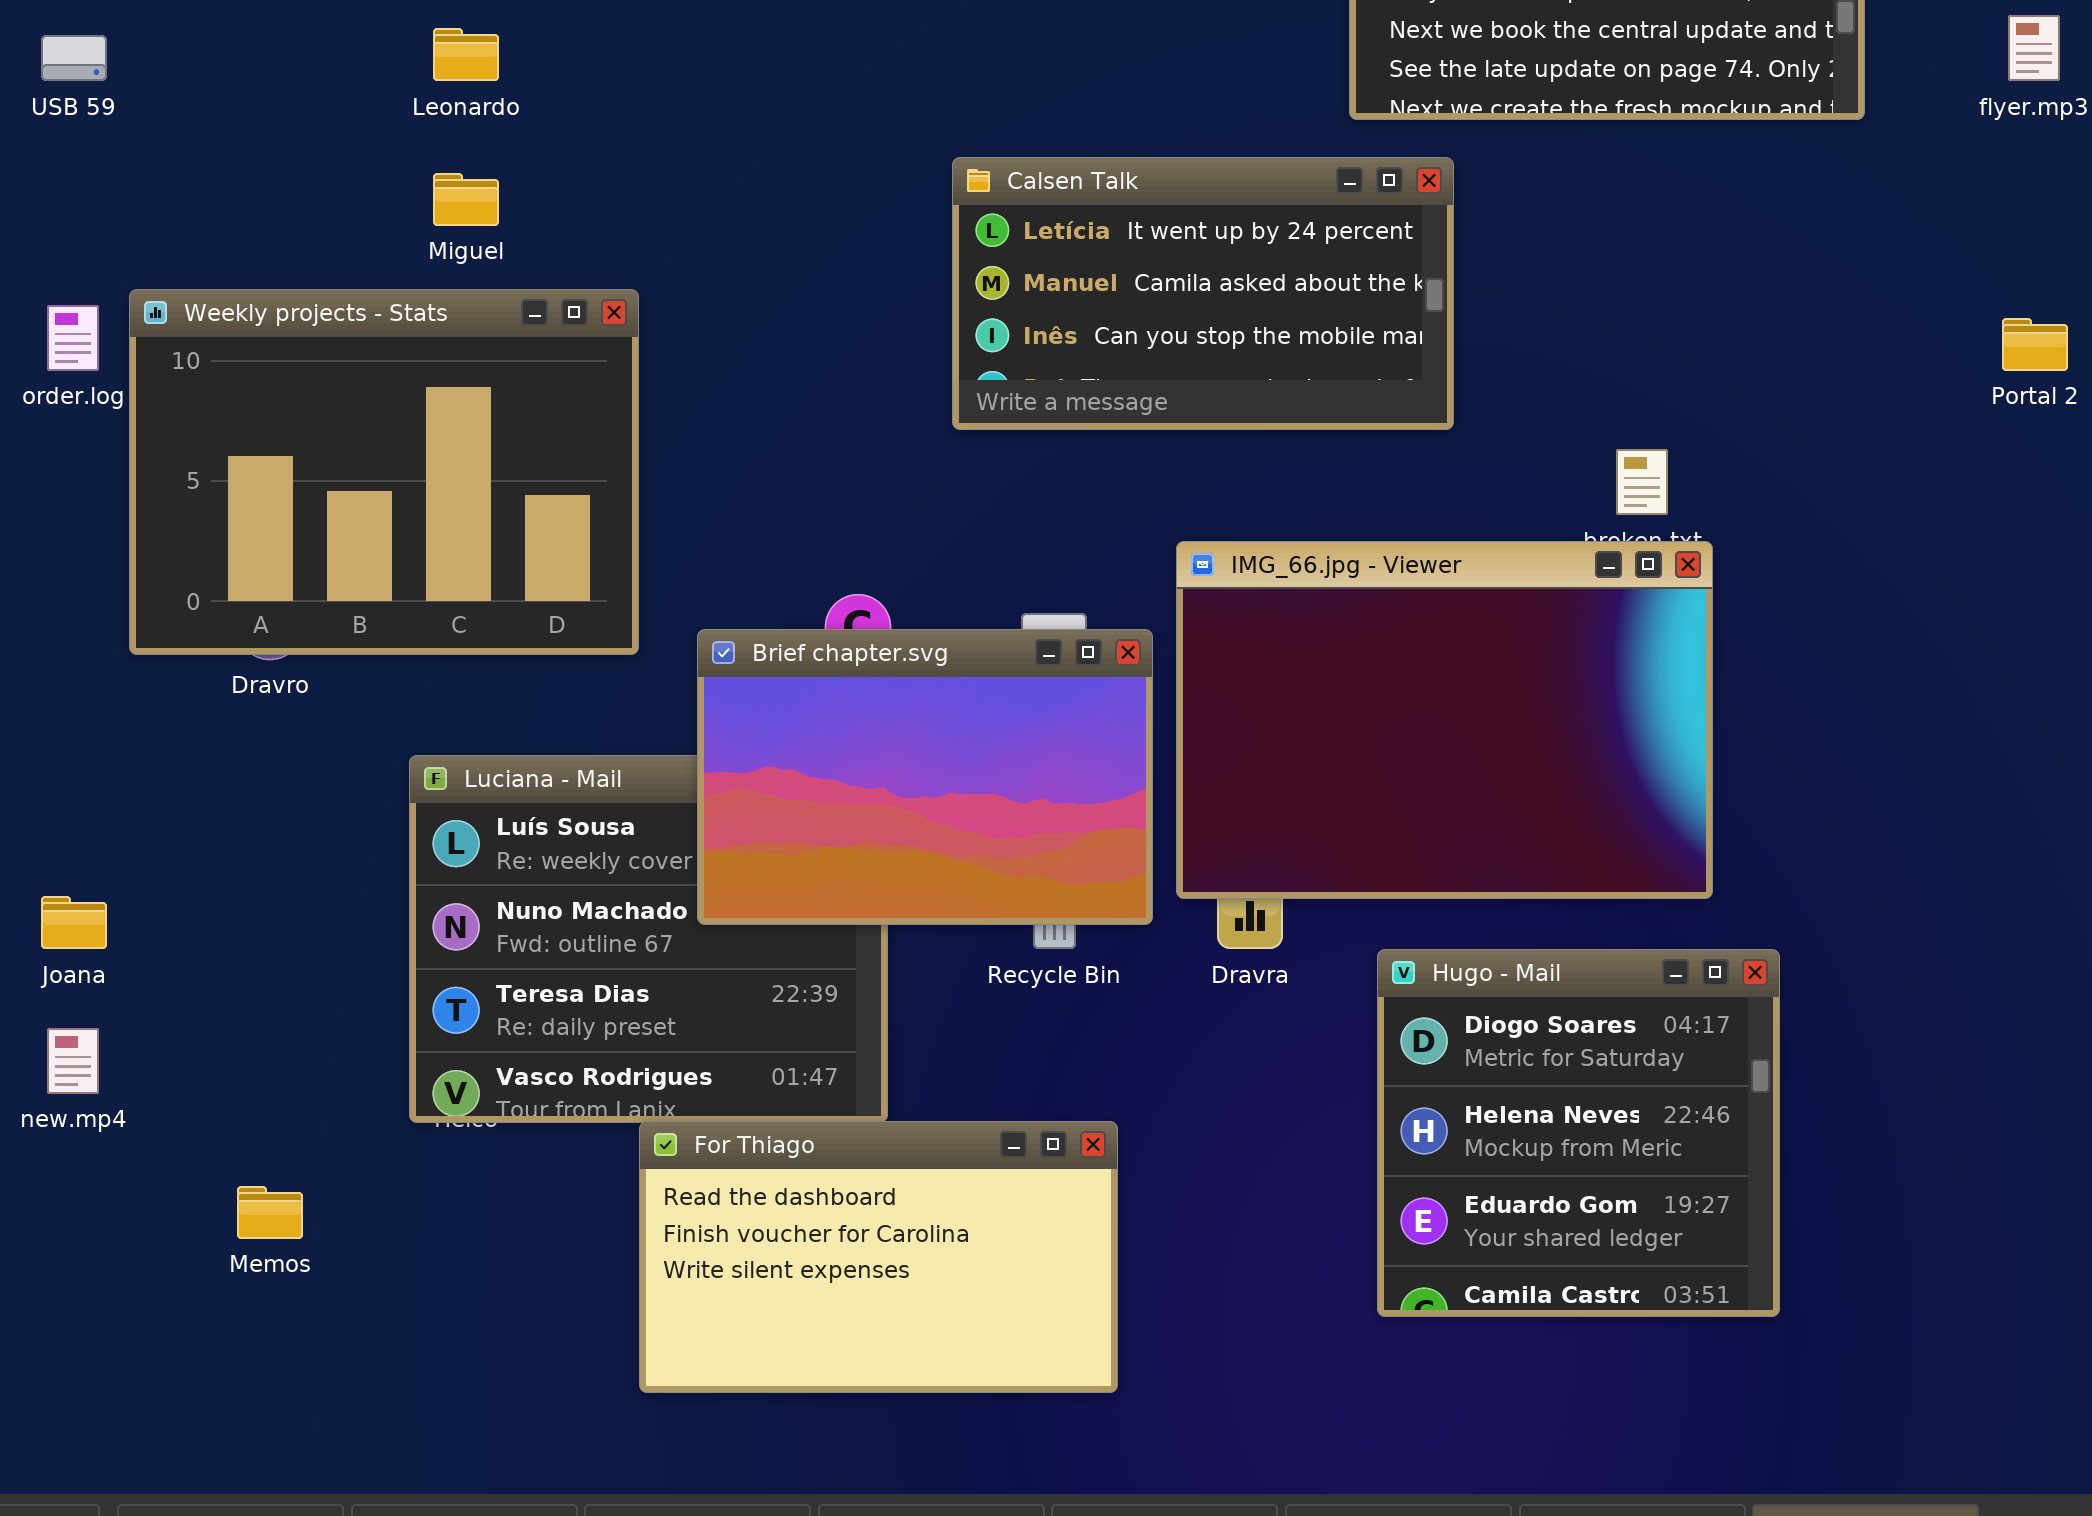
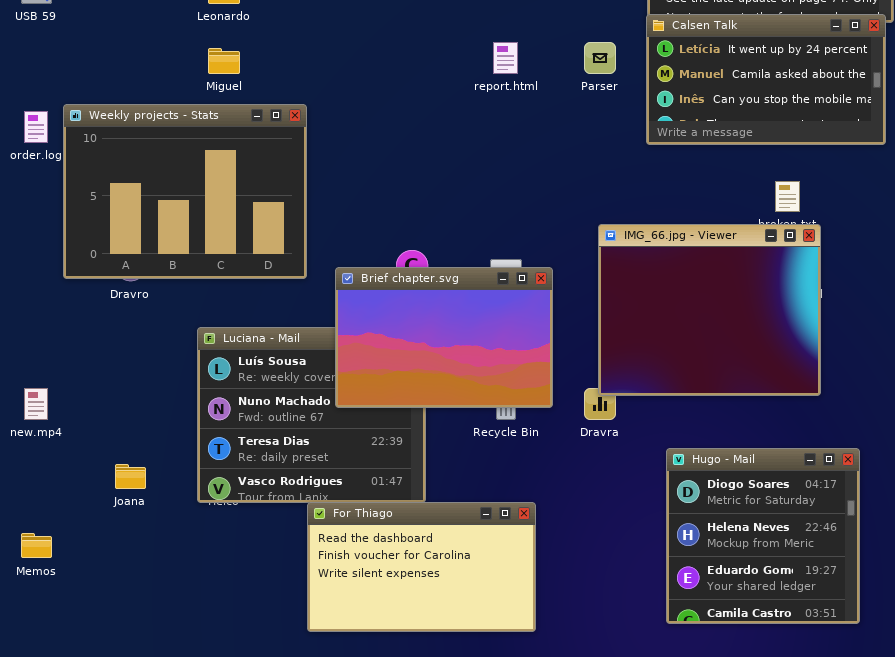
Calsen Talk: [952,157,1454,430] -> [646,14,886,145], moved
IMG_66.jpg - Viewer: [1176,541,1713,899] -> [598,224,821,396], resized
Joana: [41,896,107,949] -> [115,464,146,489], moved
Hugo - Mail: [1377,949,1780,1317] -> [666,448,860,624], moved
new.mp4: [47,1028,99,1094] -> [24,388,48,420], moved
Memos: [237,1186,303,1239] -> [21,533,52,558], moved

